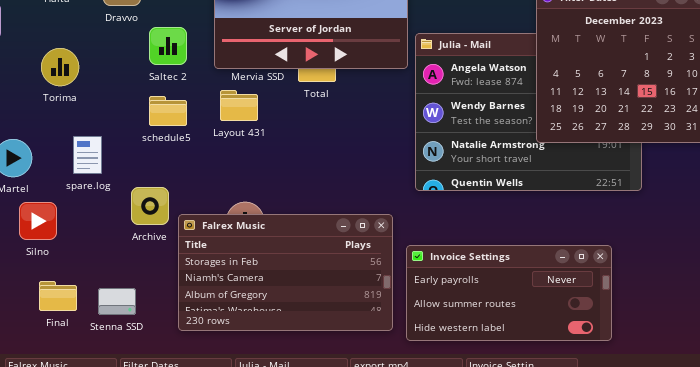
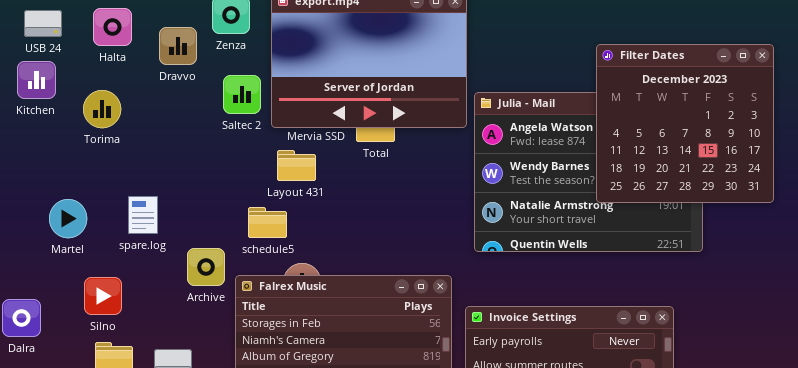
Saltec 2: [149,27,187,65] -> [223,75,261,114], moved
Torima: [41,48,79,86] -> [83,90,121,128], moved
schedule5: [149,96,187,126] -> [248,207,287,238], moved
Silno: [19,202,57,240] -> [84,277,122,315], moved

